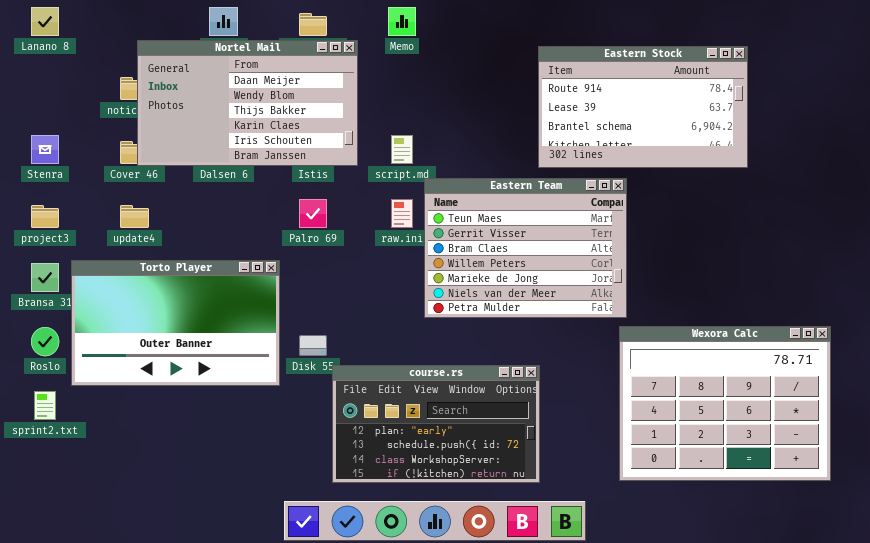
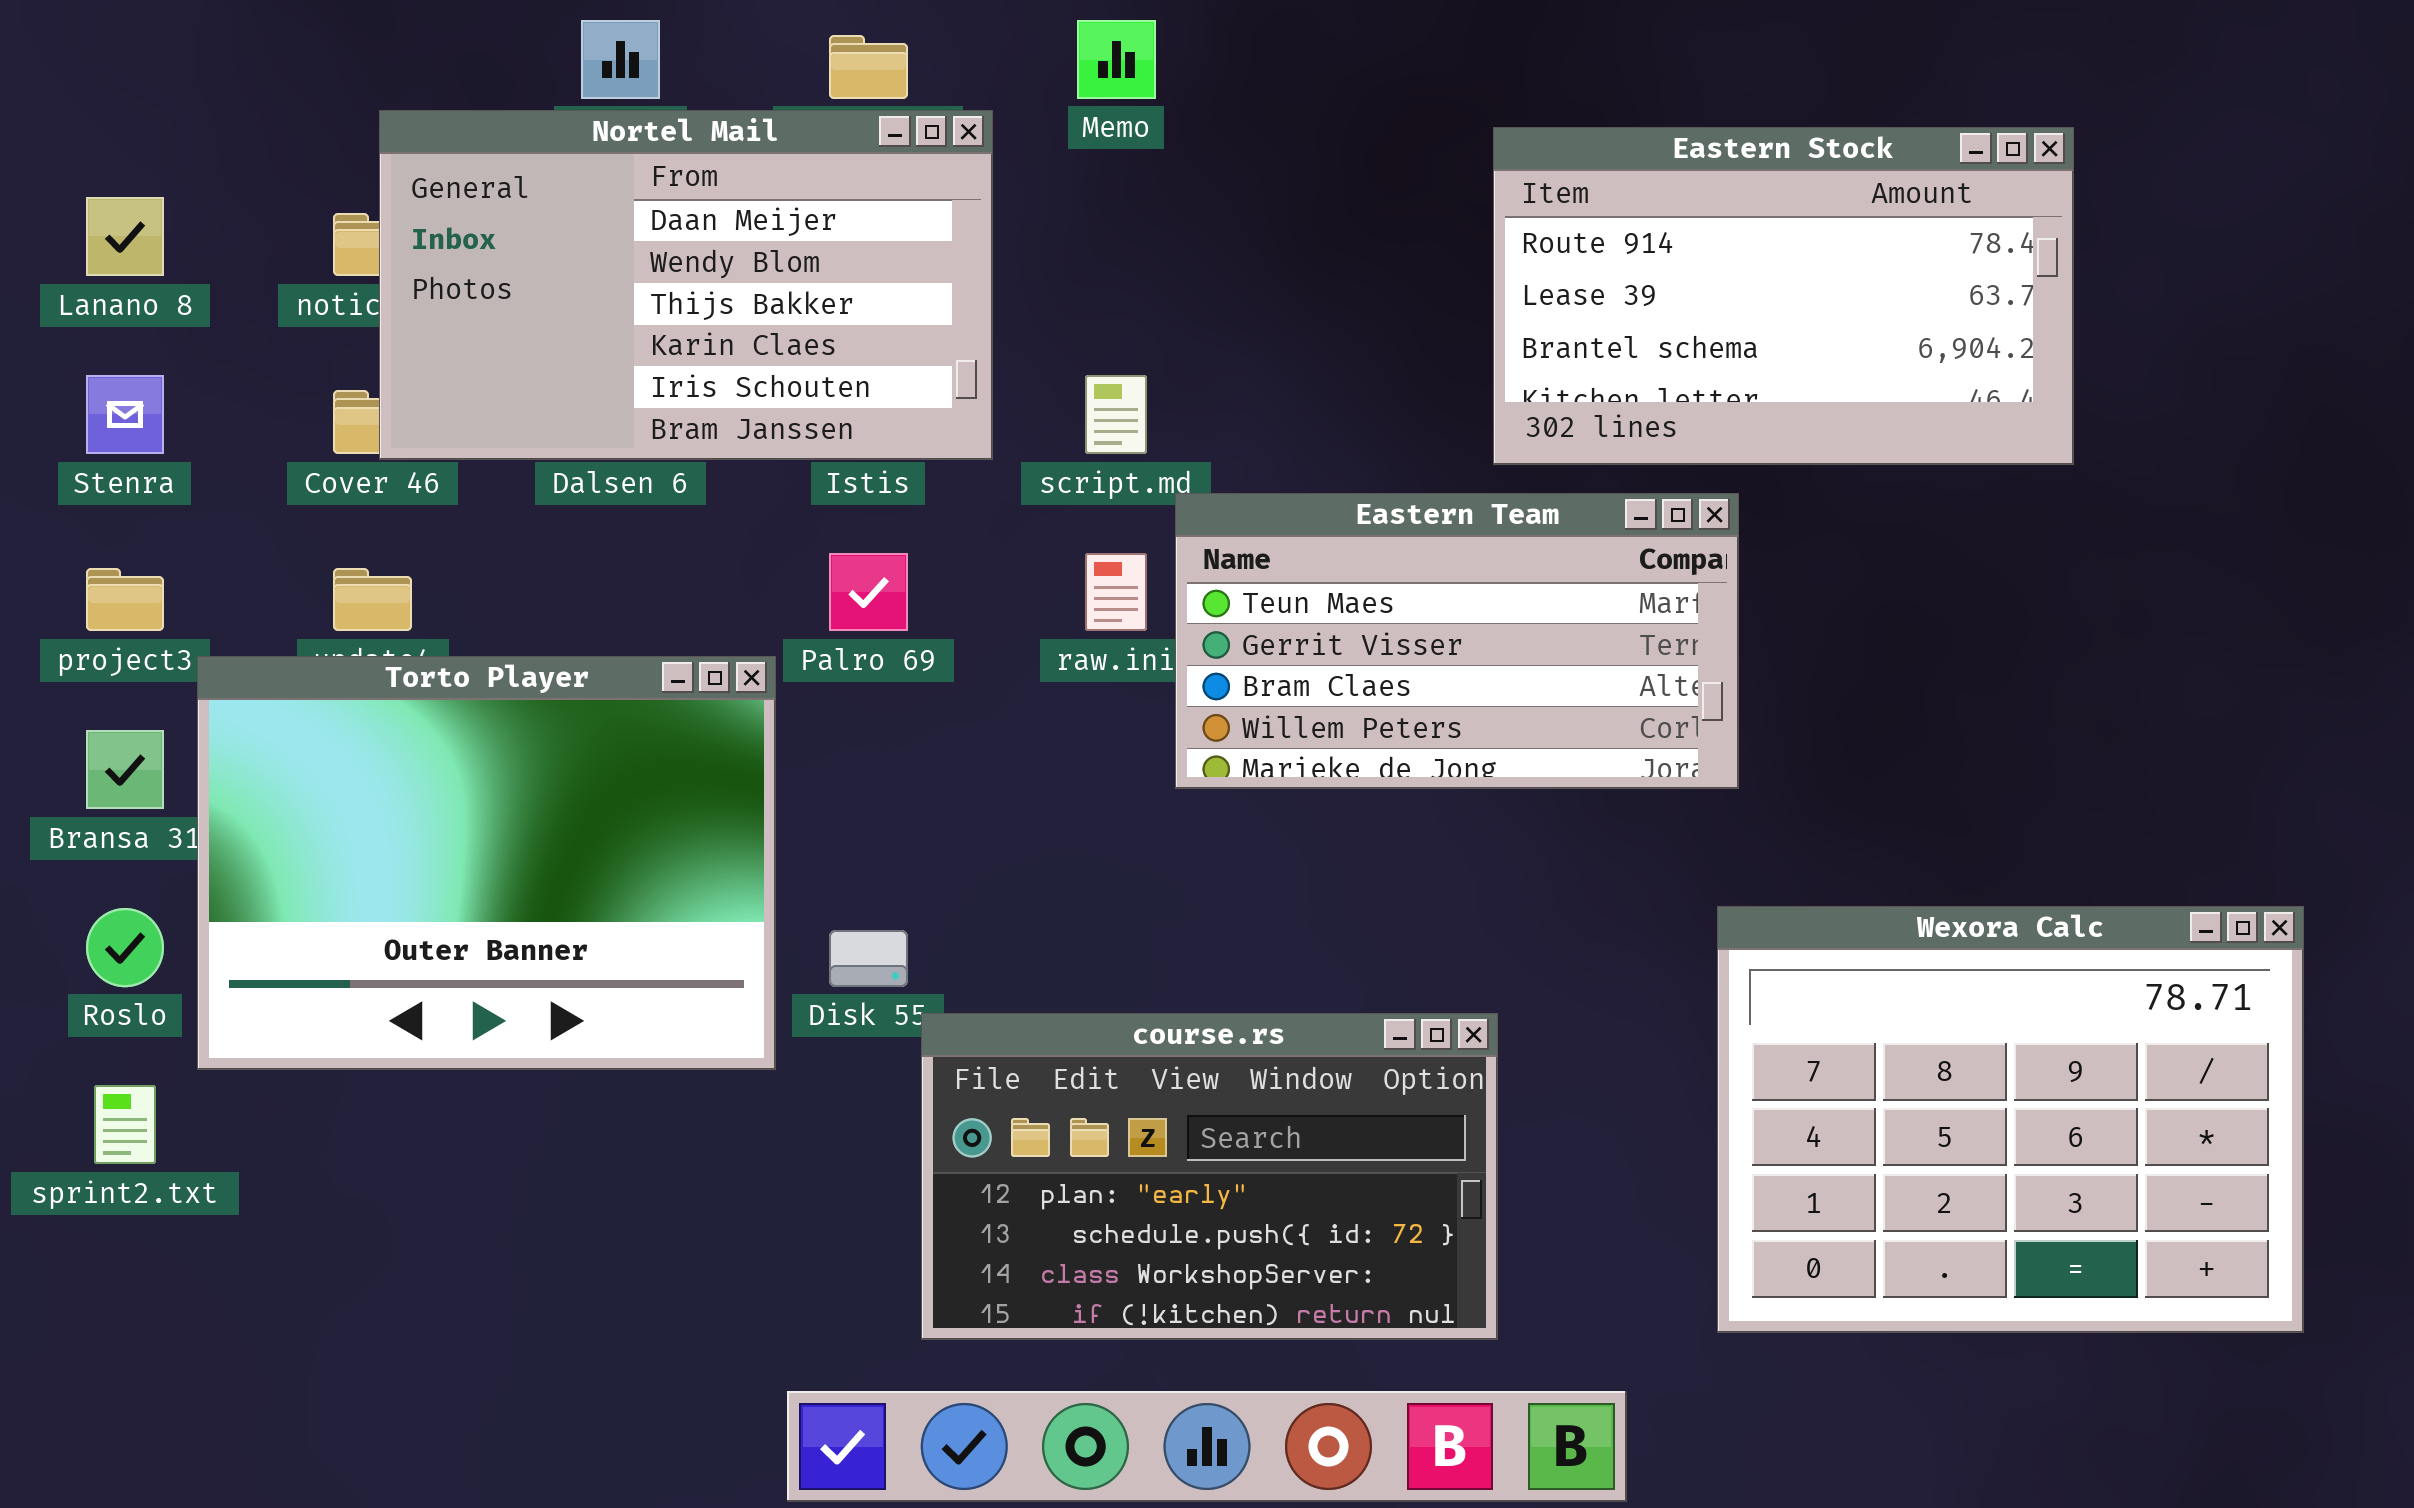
Lanano 8: [31,7,59,36] -> [86,197,164,276], moved
Eastern Team: [424,178,627,318] -> [1175,493,1739,789], resized
Torto Player: [71,260,280,386] -> [197,656,776,1070], resized

